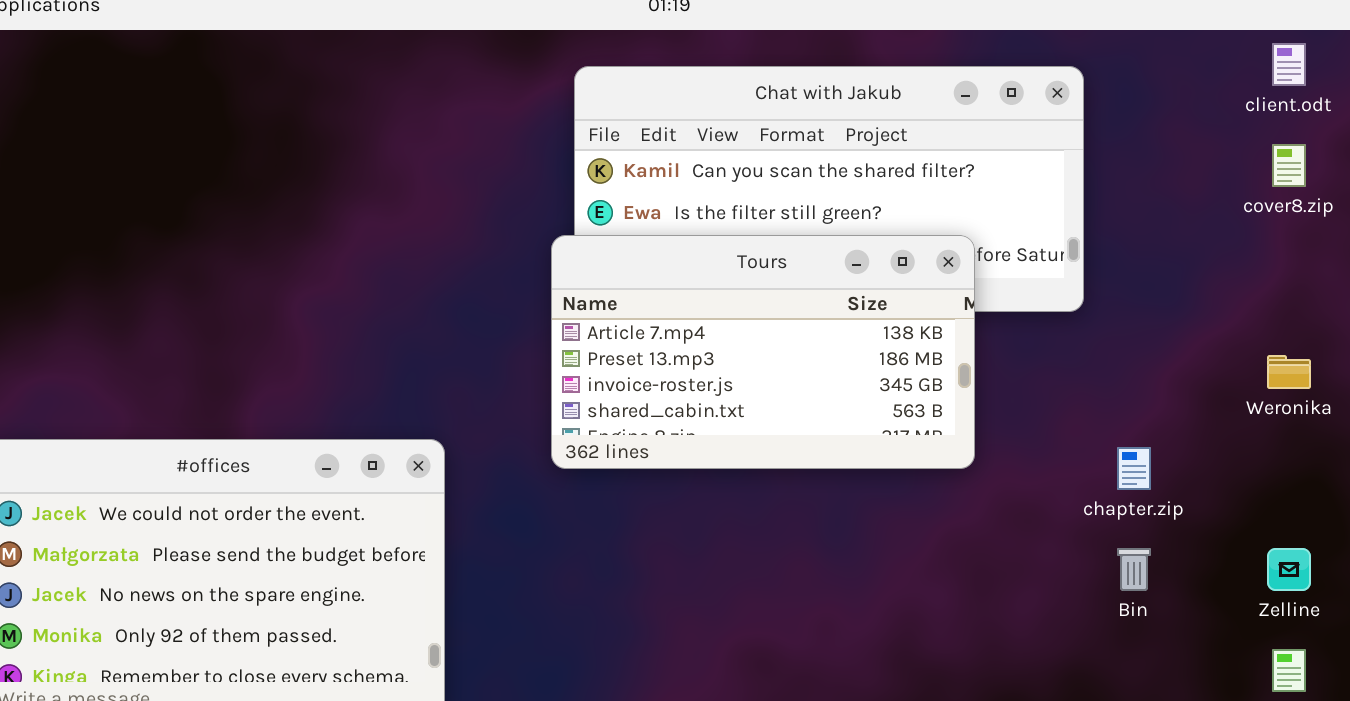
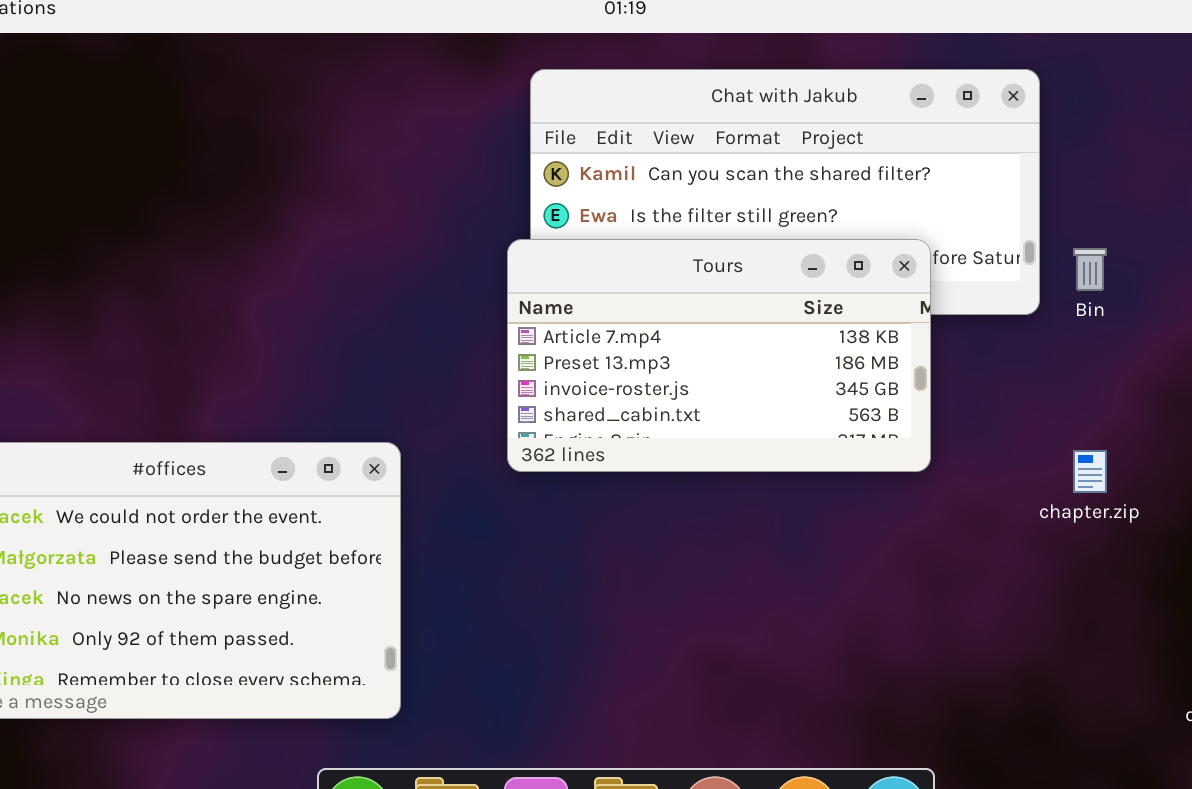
Bin: [1117,548,1151,591] -> [1073,248,1107,291], moved

